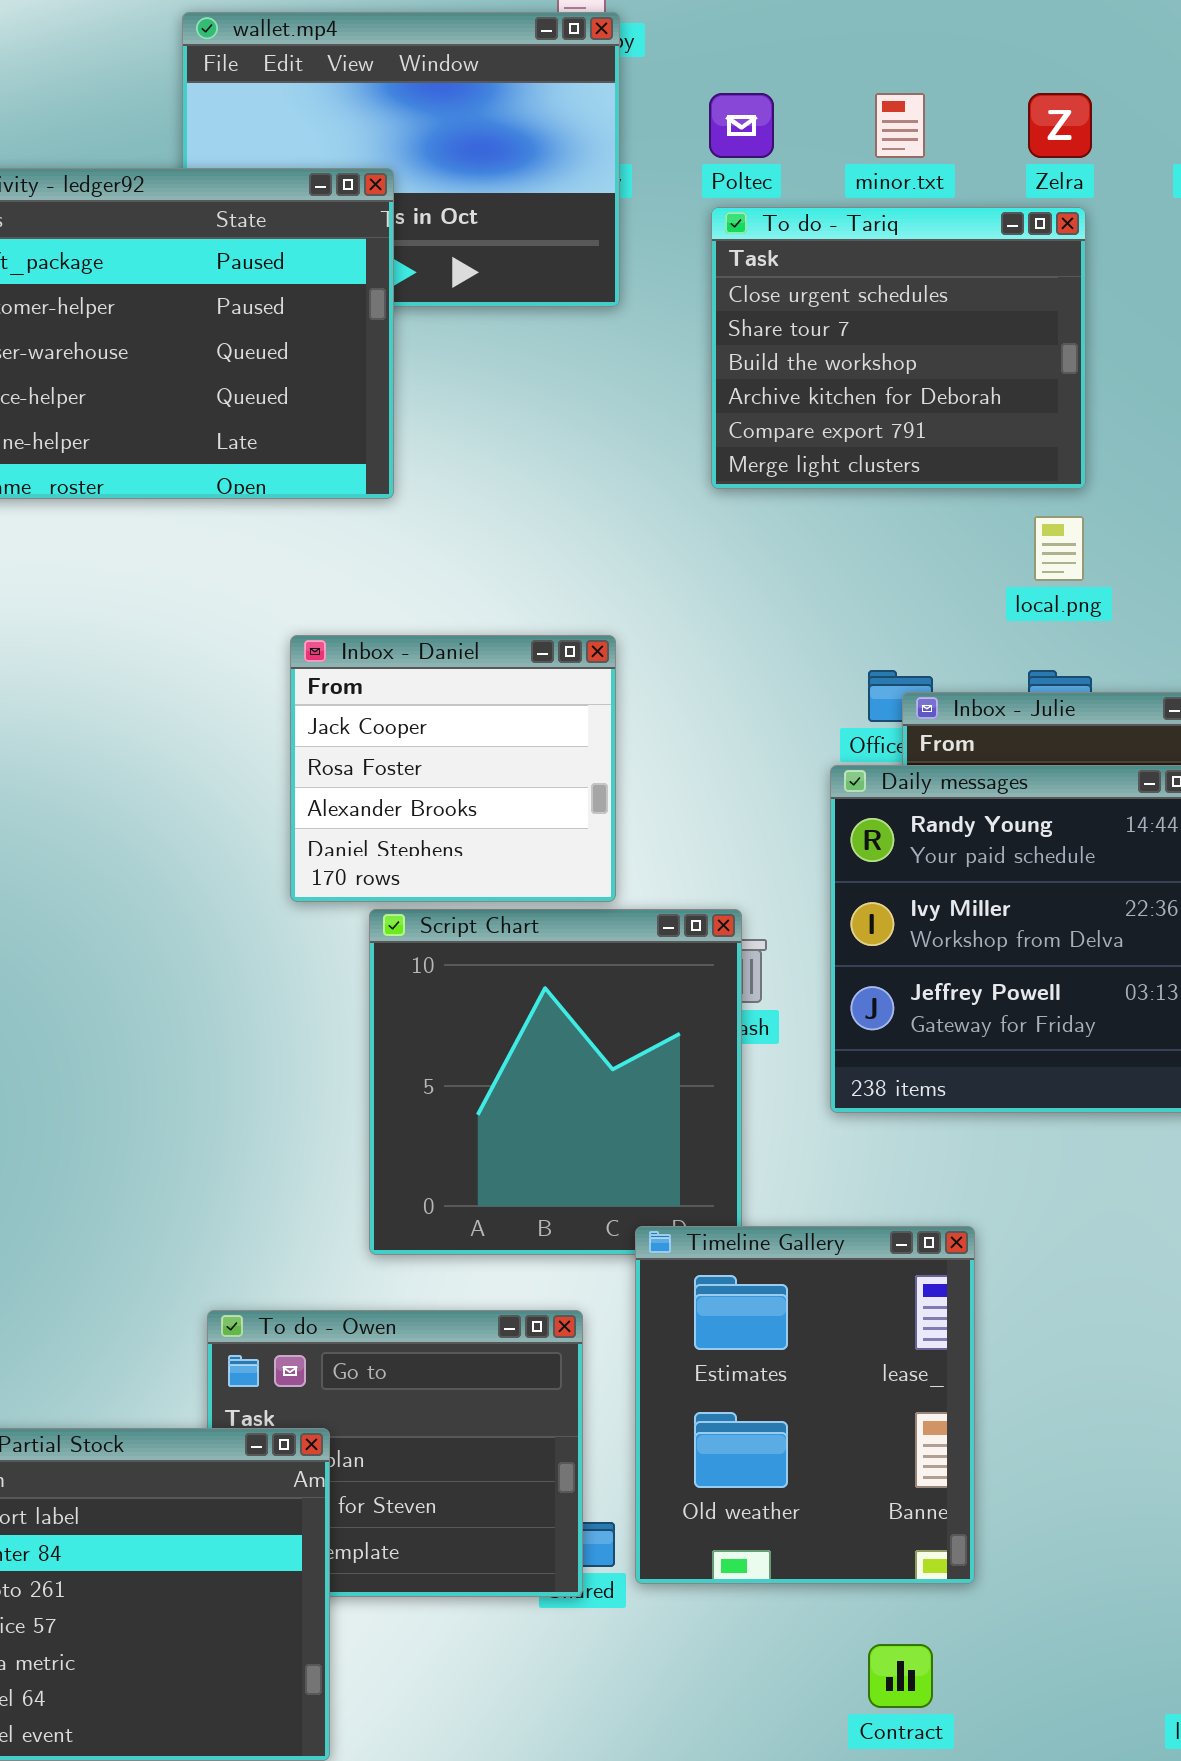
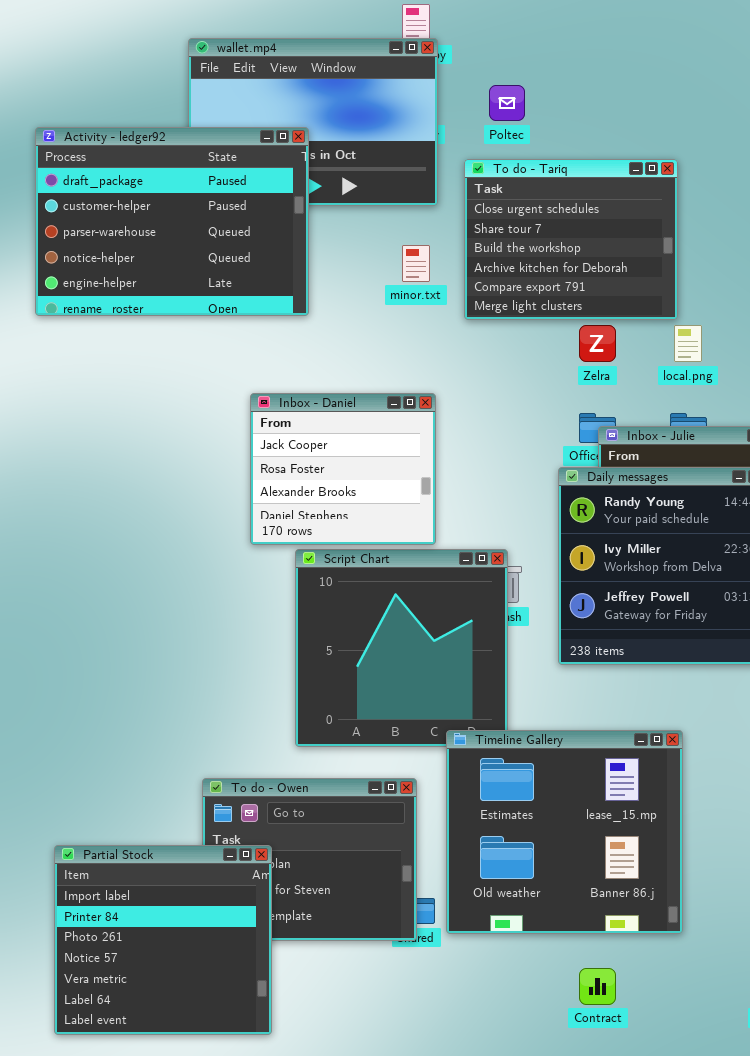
minor.txt: [875,93,925,158] -> [402,245,430,282], moved
Zelra: [1028,93,1092,158] -> [579,325,616,362], moved
To do - Tariq: [711,207,1086,489] -> [464,159,678,320], moved
Timeline Gallery: [635,1226,975,1584] -> [446,730,683,934], resized

